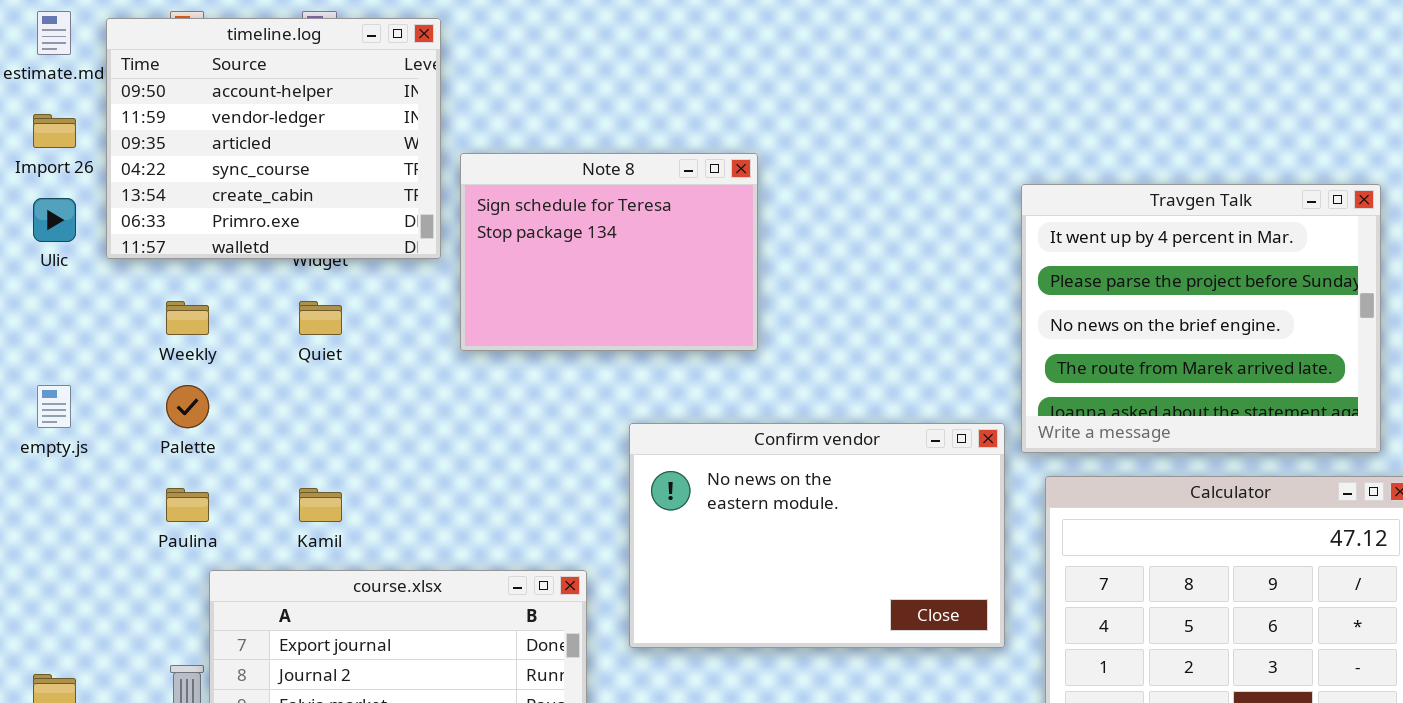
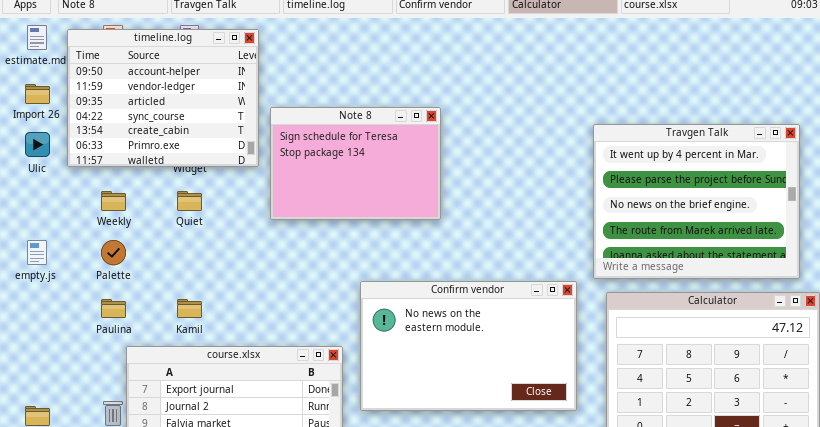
Confirm vendor: [629,423,1005,648] -> [360,281,577,411], moved

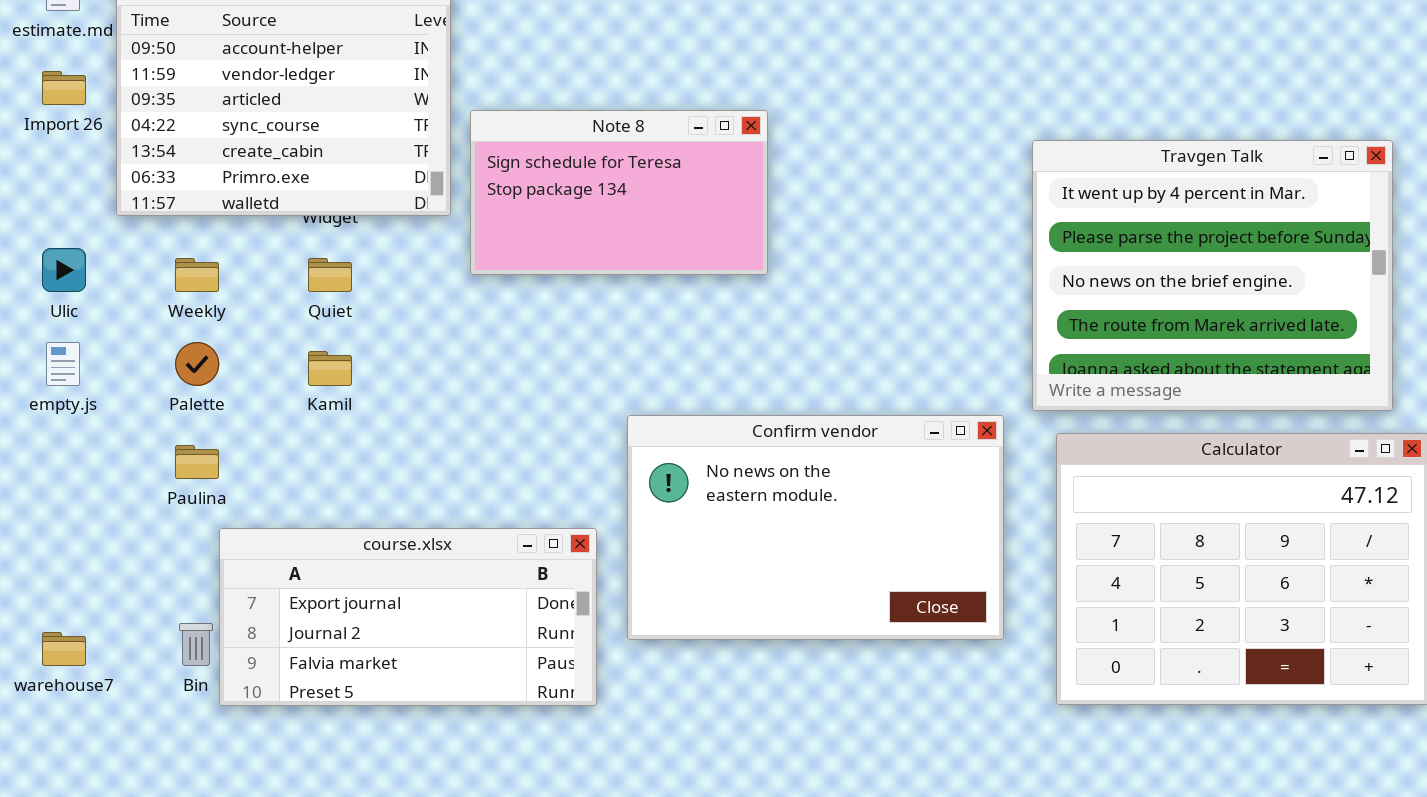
Note 8: [270,107,441,220] -> [470,110,768,275], resized
Ulic: [25,132,50,157] -> [42,248,86,292], moved
Kamil: [177,299,202,318] -> [308,351,352,386], moved

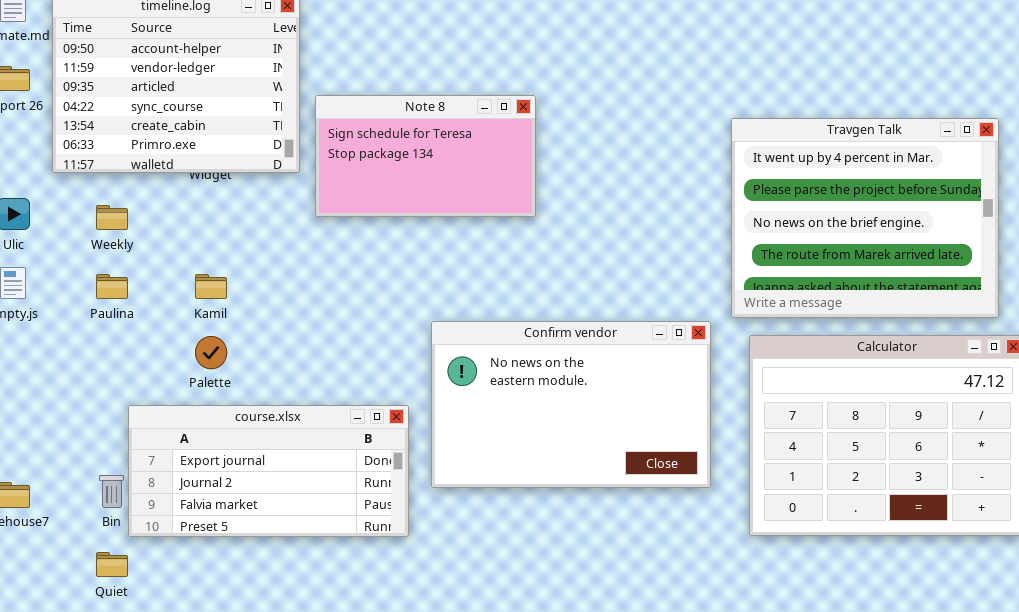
Quiet: [308,258,352,292] -> [96,552,128,577], moved
Palette: [175,342,219,386] -> [195,336,227,369], moved
Paulina: [175,445,219,479] -> [96,274,128,299], moved

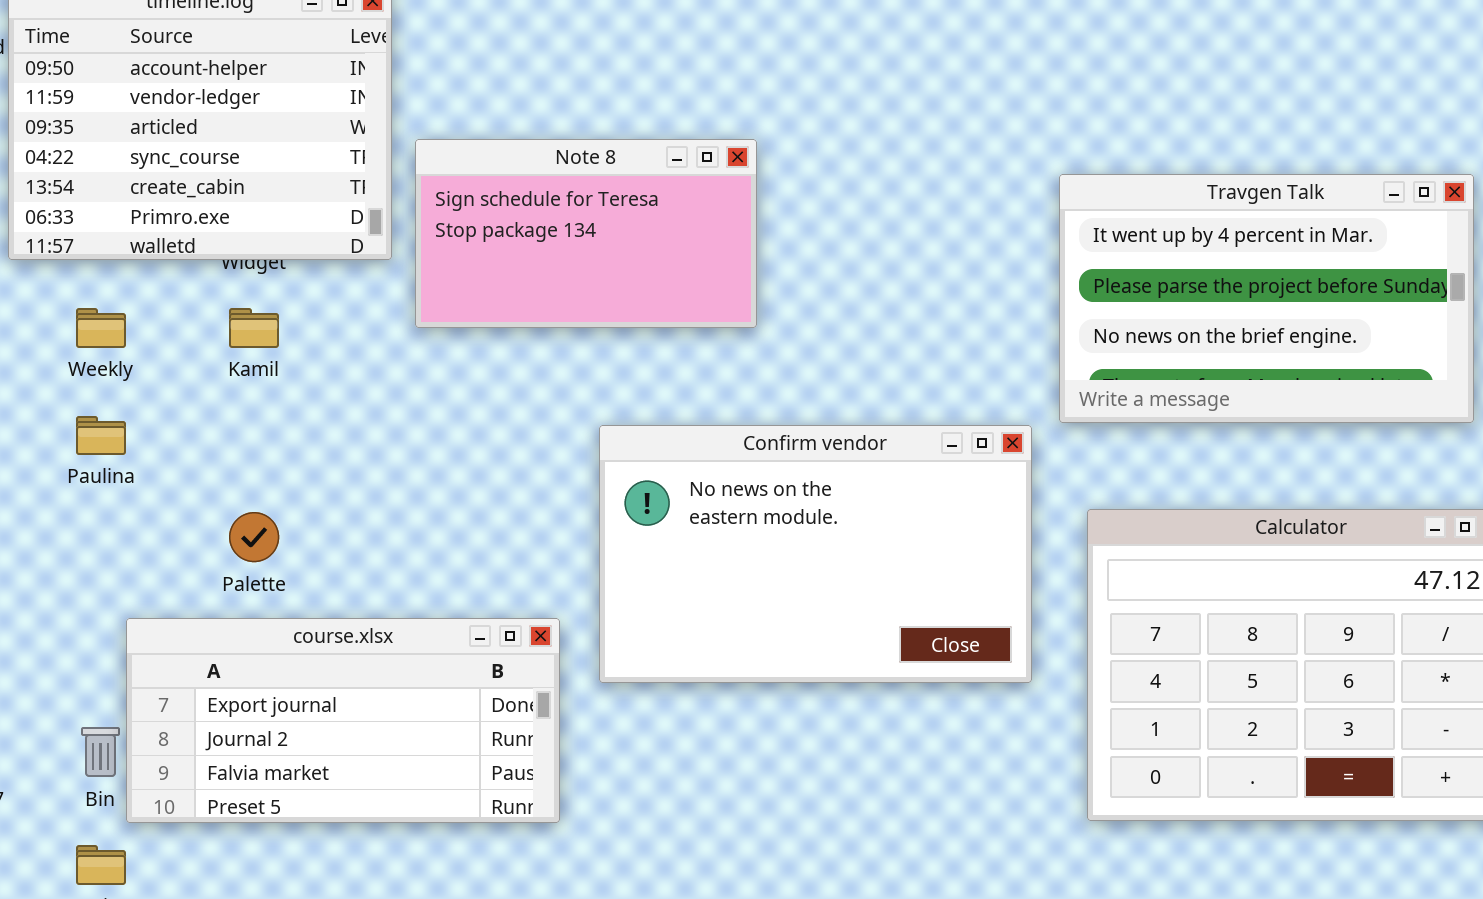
Travgen Talk: [731,118,999,318] -> [1059,174,1474,423], resized
Kamil: [195,274,227,299] -> [229,308,279,348], moved
Confirm vendor: [431,321,711,488] -> [599,425,1032,683], moved

